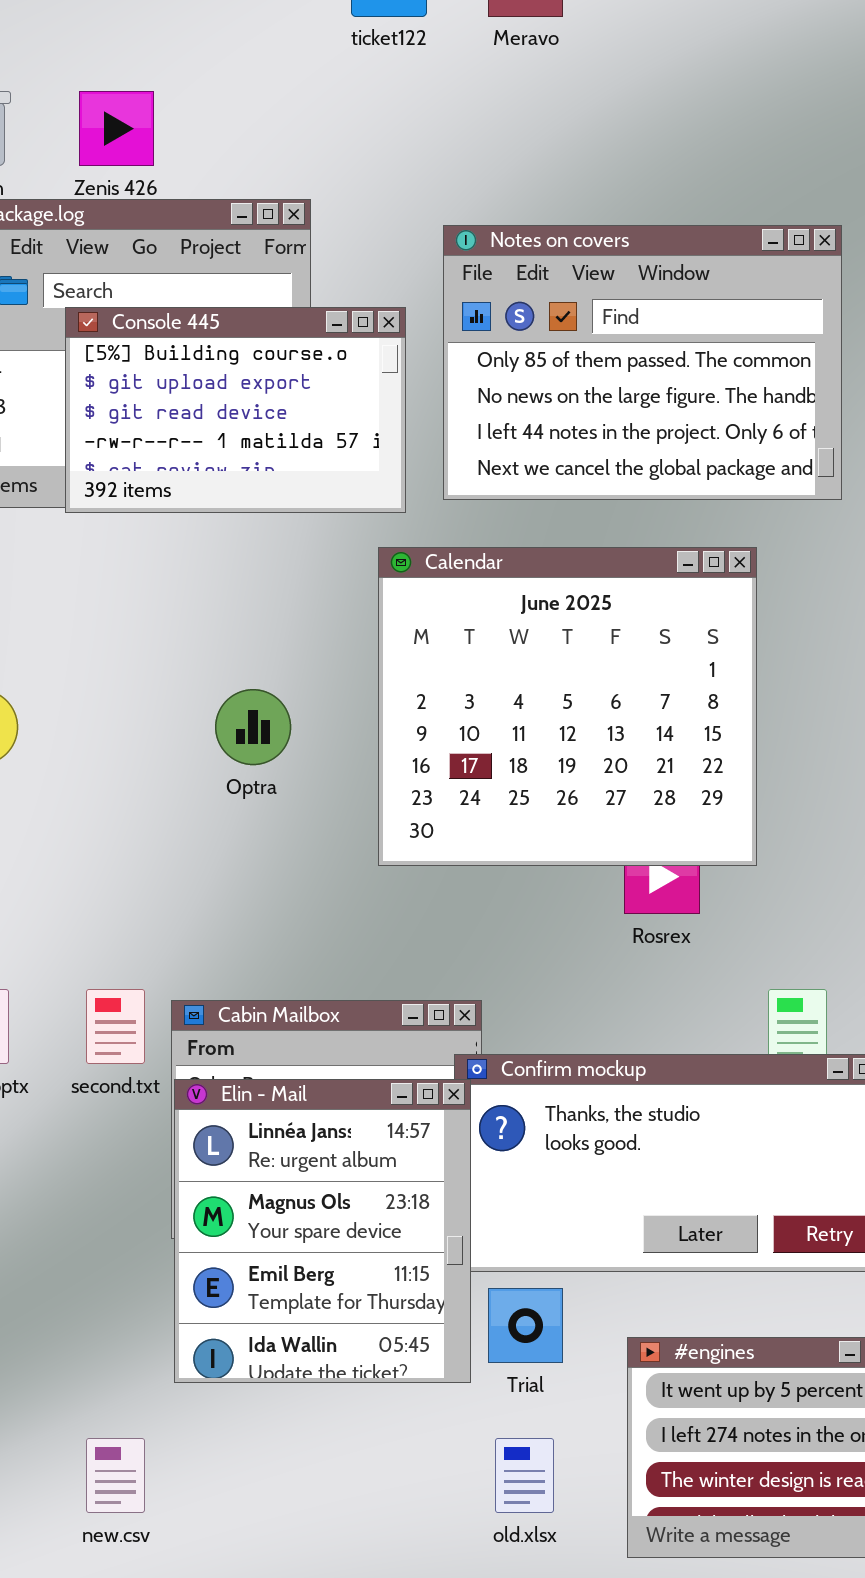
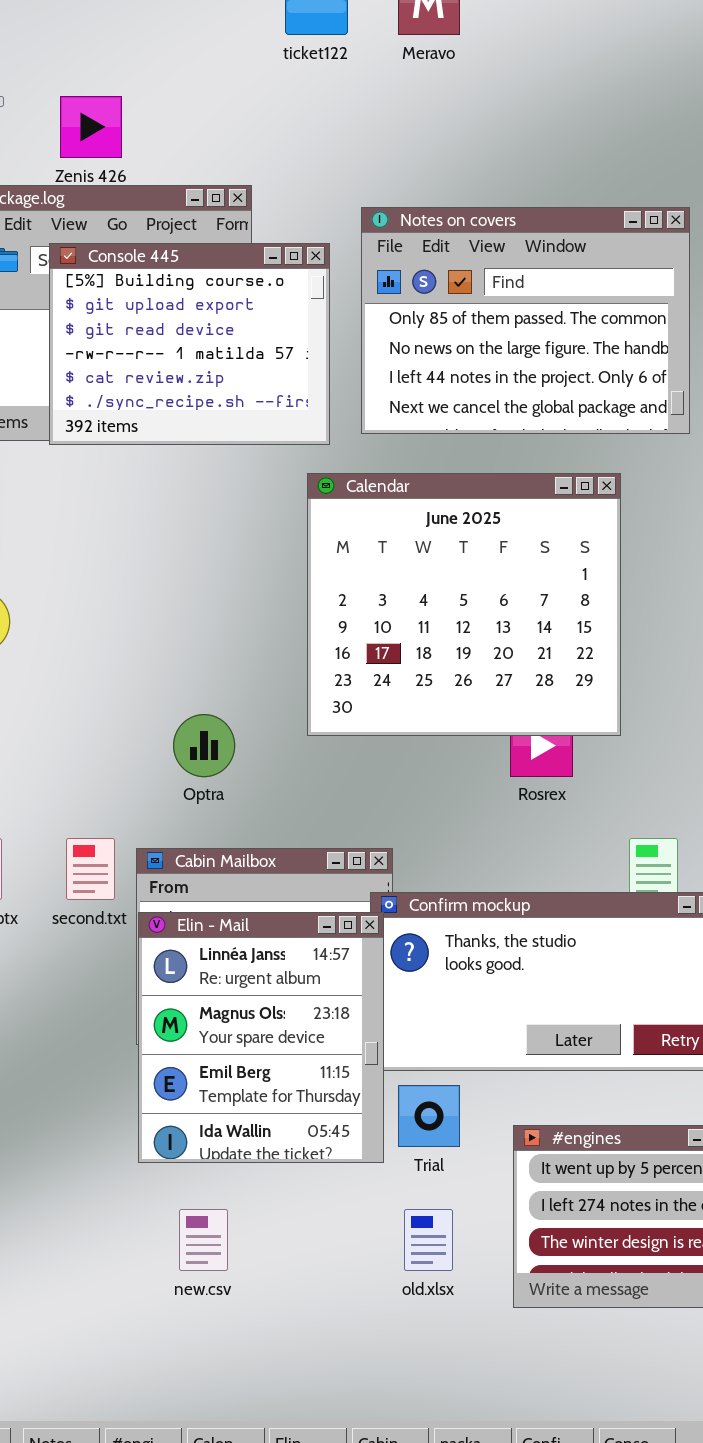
Console 445: [65,307,406,513] -> [49,243,330,445], resized
Optra: [215,689,291,765] -> [173,714,235,777], moved
new.csv: [86,1438,145,1513] -> [179,1209,228,1271], moved

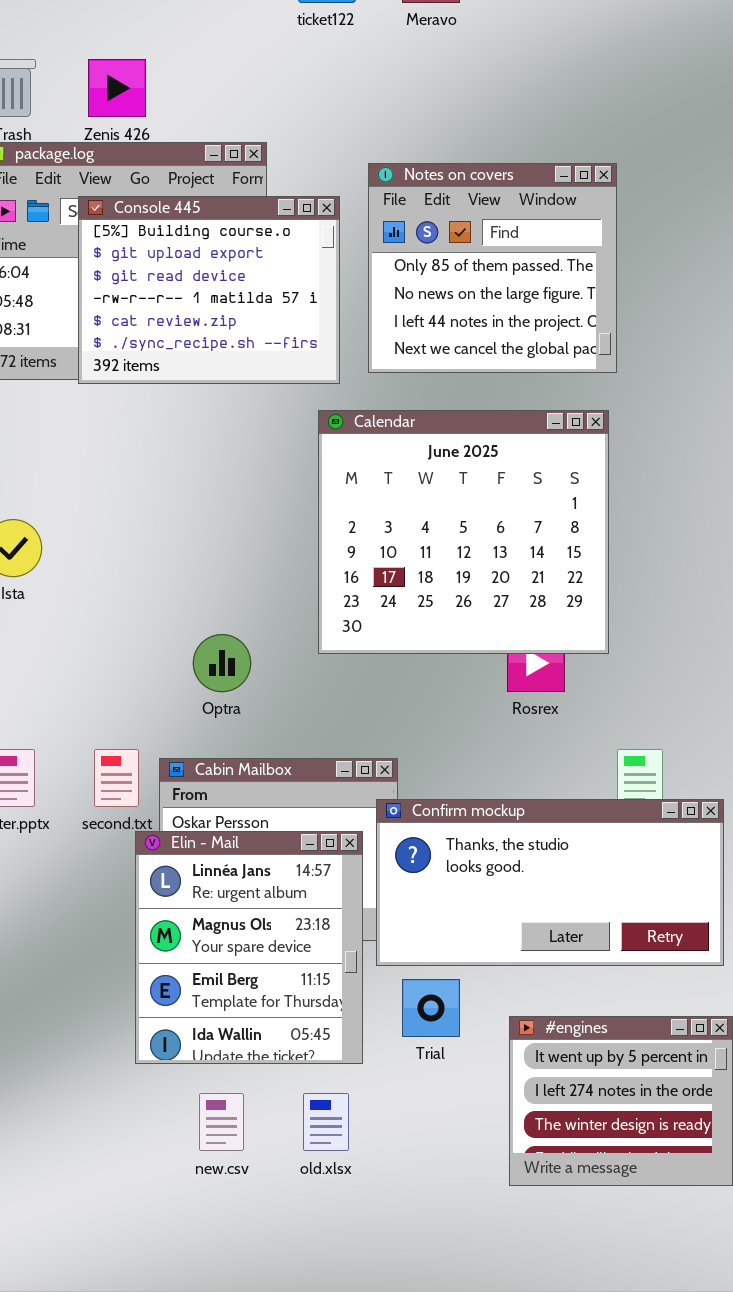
Notes on covers: [361,207,690,434] -> [368,163,617,373], resized
Elin - Mail: [138,912,384,1163] -> [135,831,363,1064], moved
old.xlsx: [404,1209,453,1271] -> [303,1093,349,1151], moved

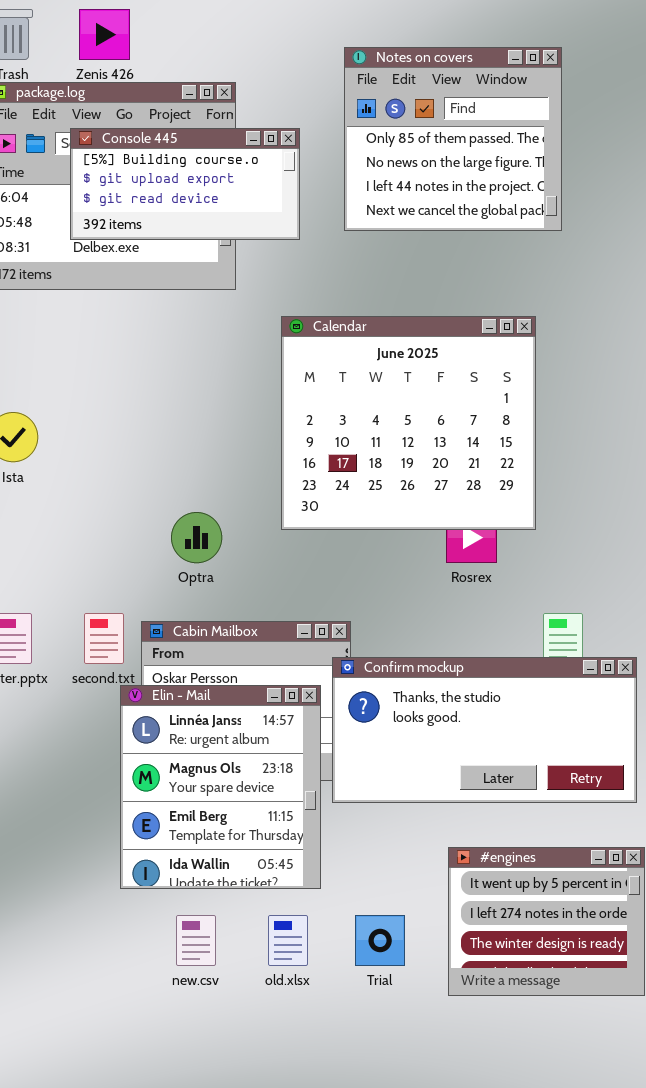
Notes on covers: [368,163,617,373] -> [344,47,562,231], moved
Console 445: [78,196,340,384] -> [70,128,300,240], resized
Trial: [402,979,460,1037] -> [355,915,405,966], moved

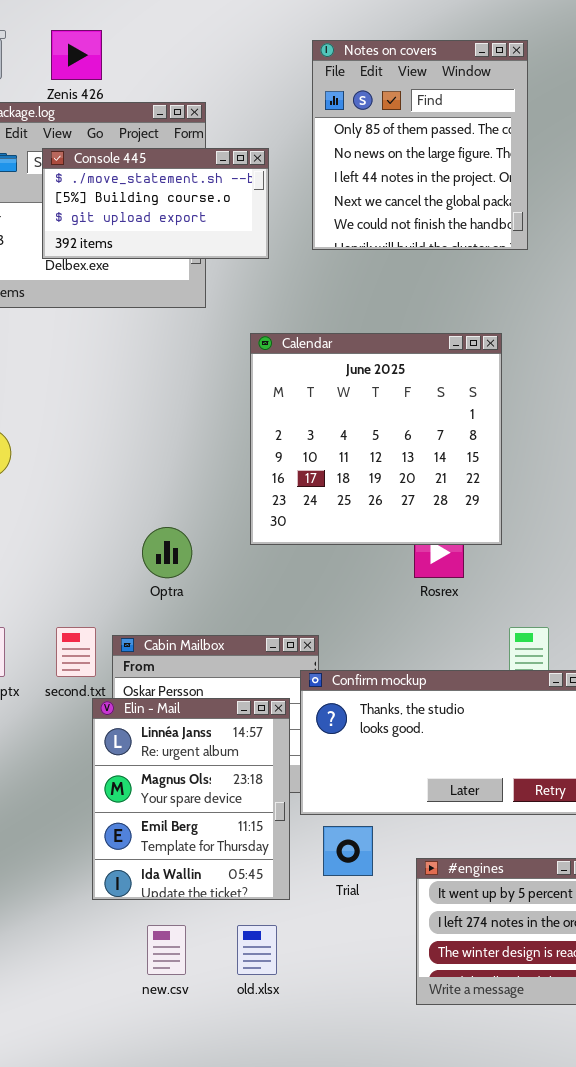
Notes on covers: [344,47,562,231] -> [312,40,528,250], resized
Console 445: [70,128,300,240] -> [42,148,269,259], scrolled up 1 row
Trial: [355,915,405,966] -> [323,826,373,876], moved

